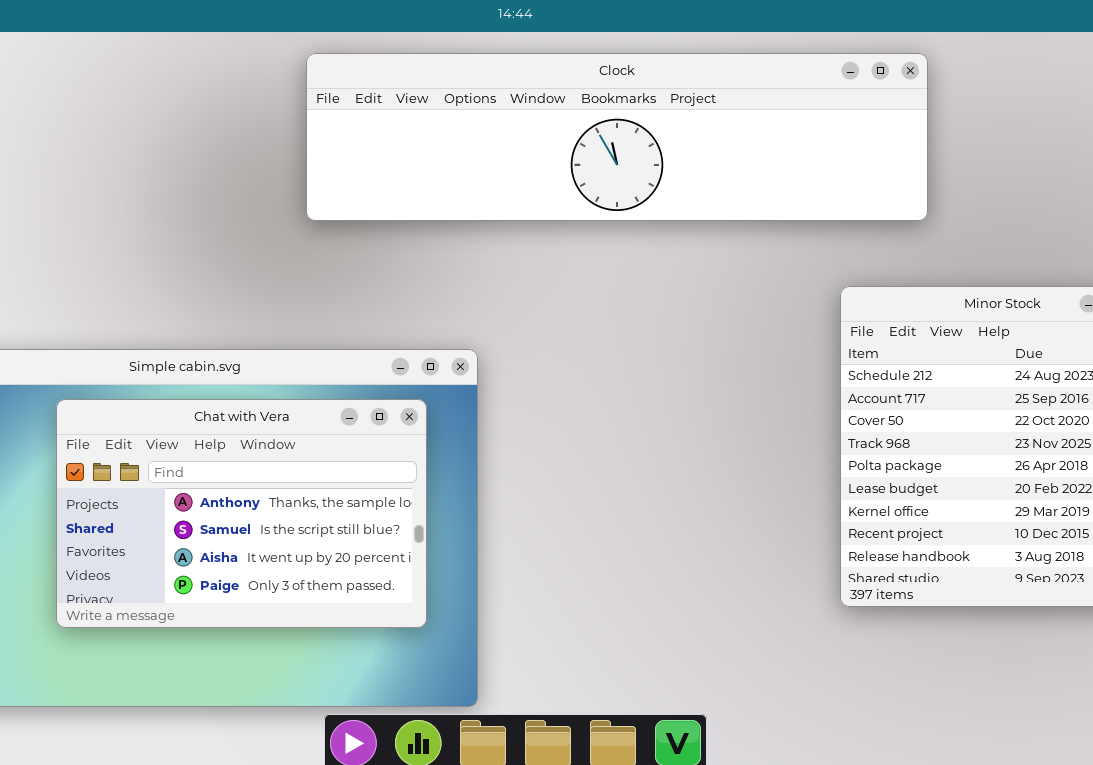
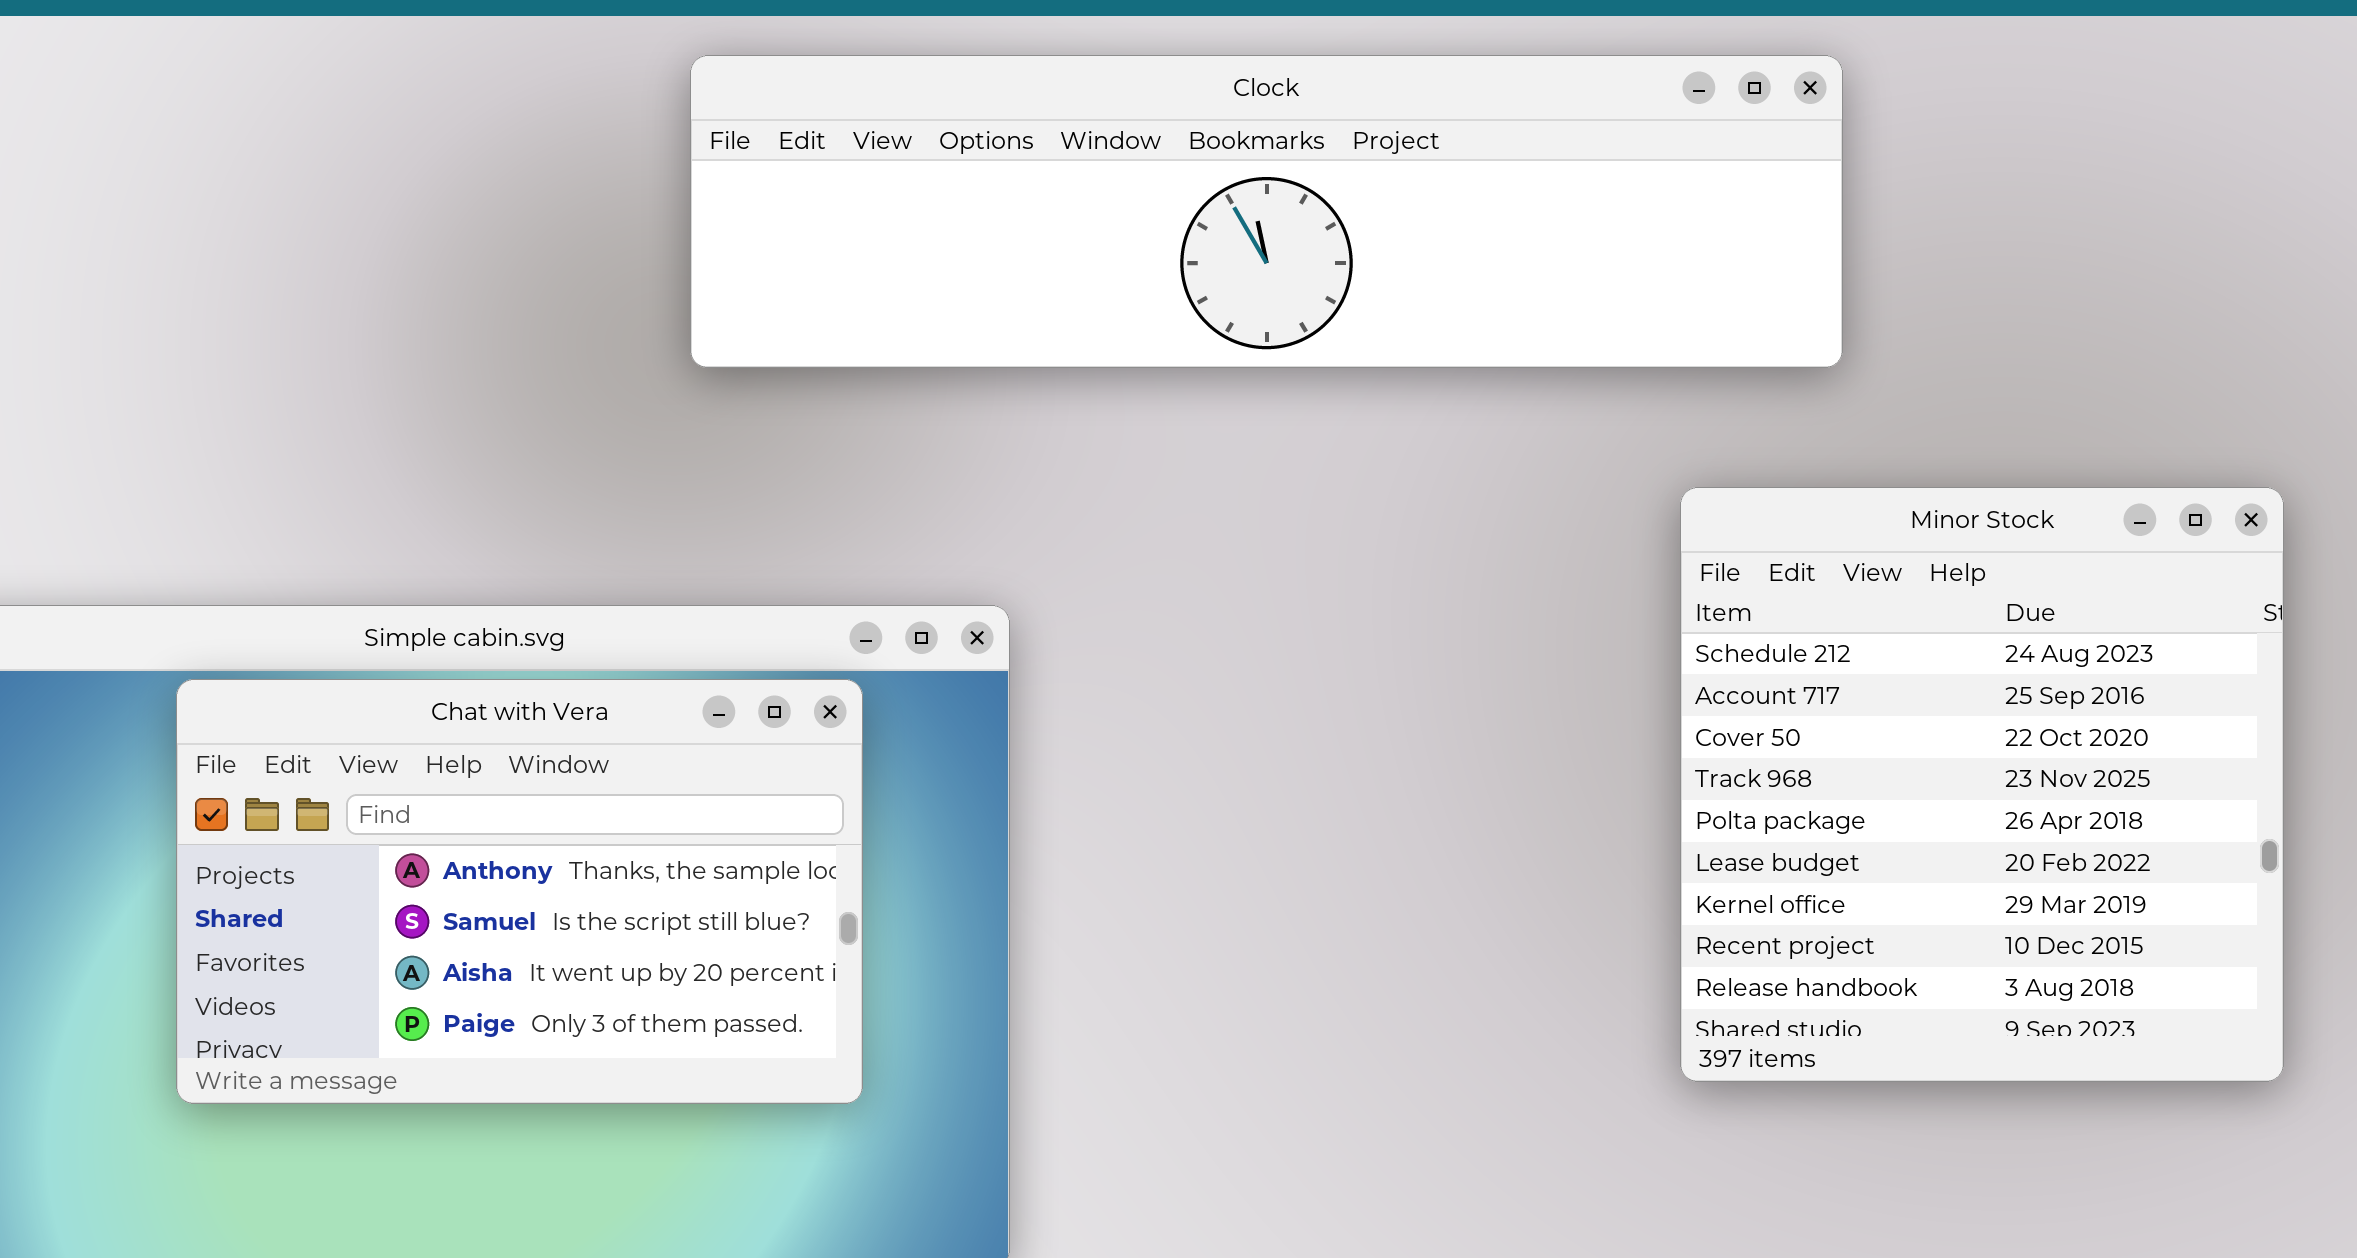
Chat with Vera: [56,399,427,628] -> [176,679,863,1104], moved

